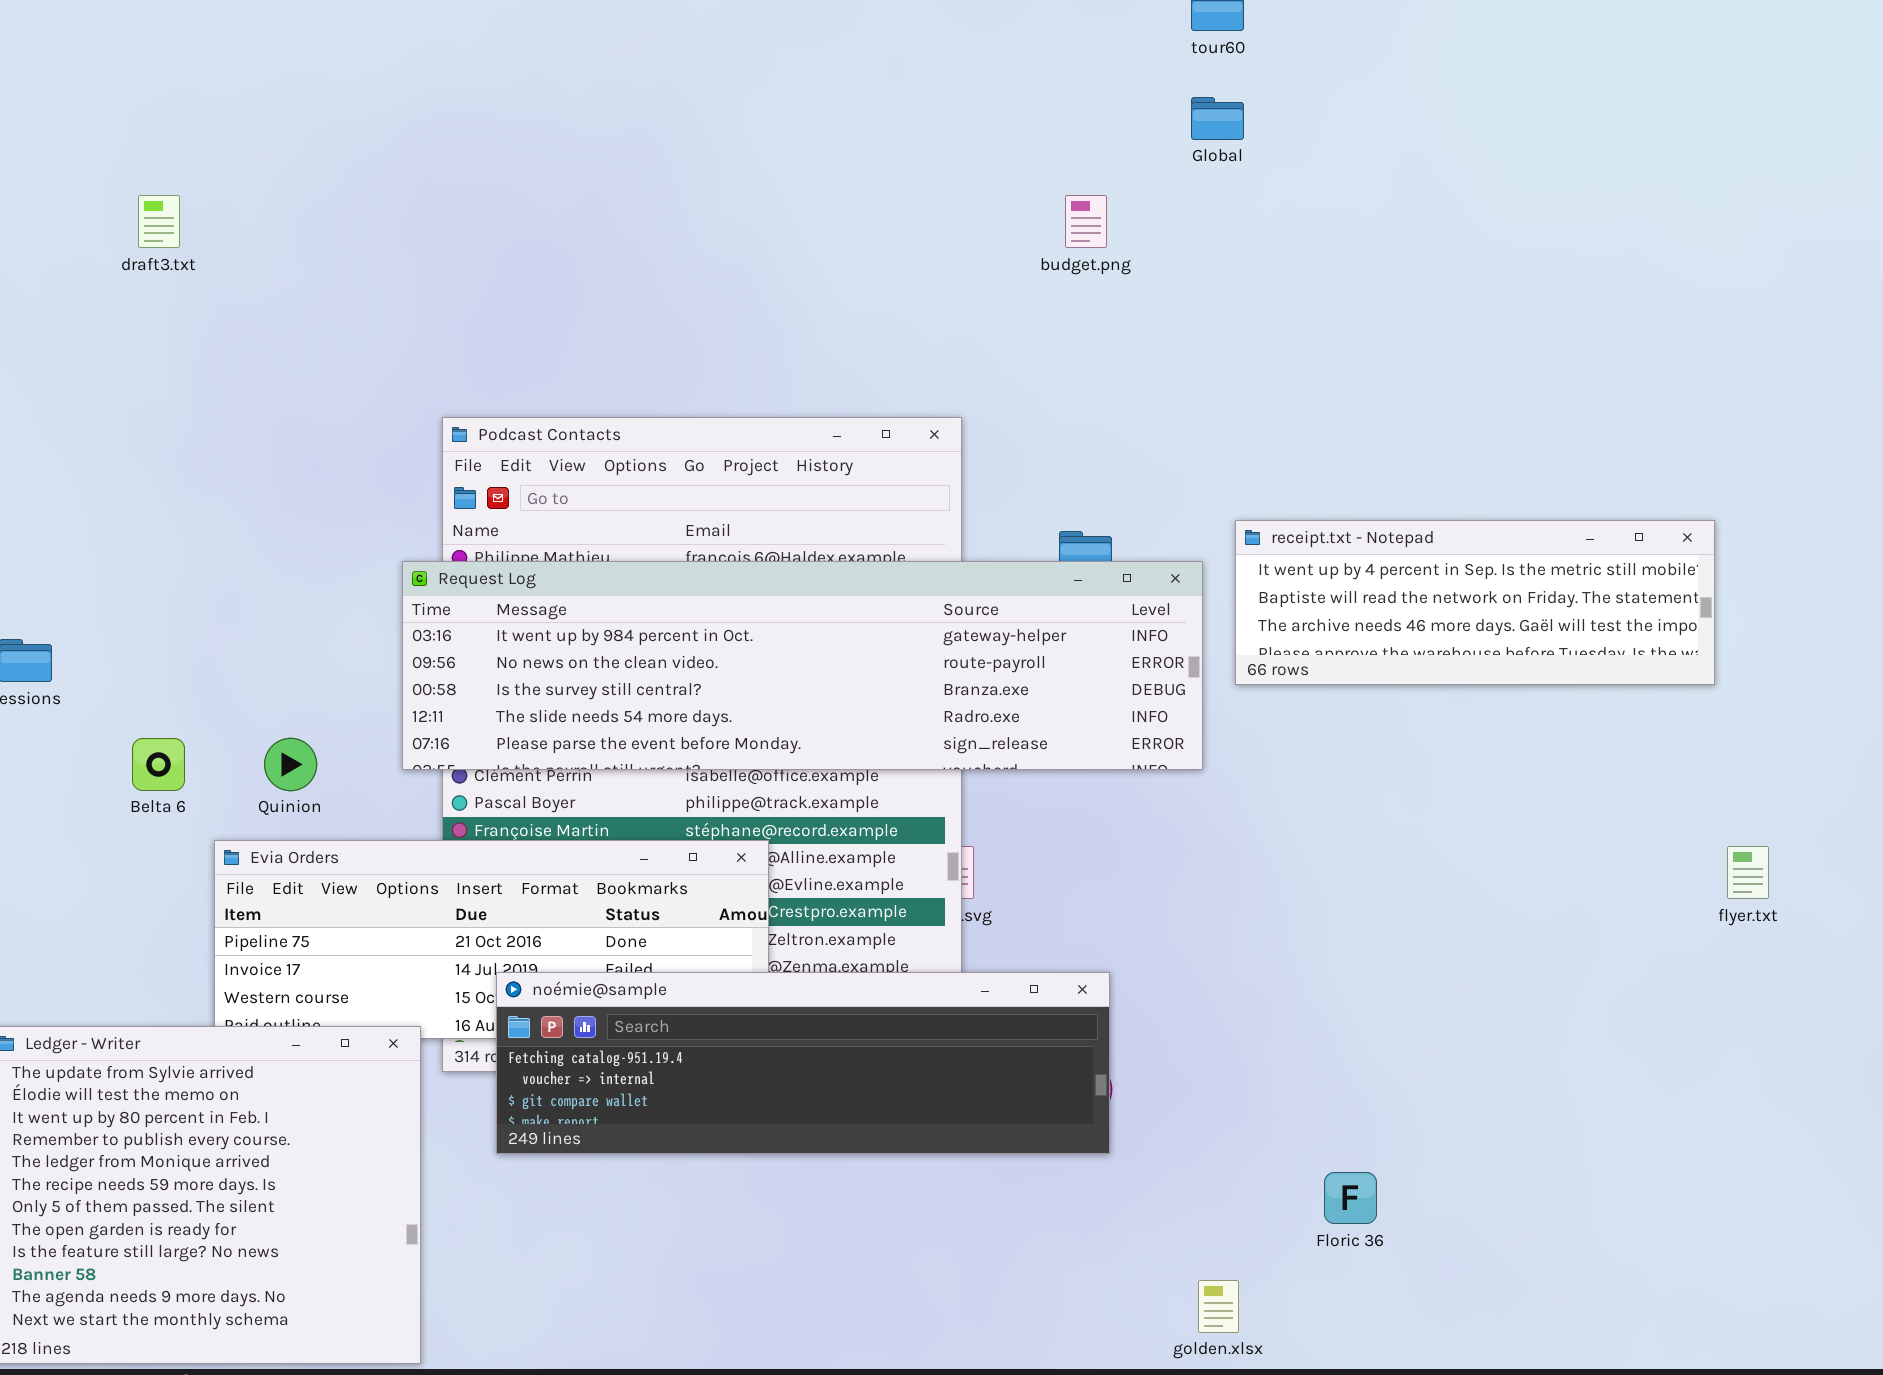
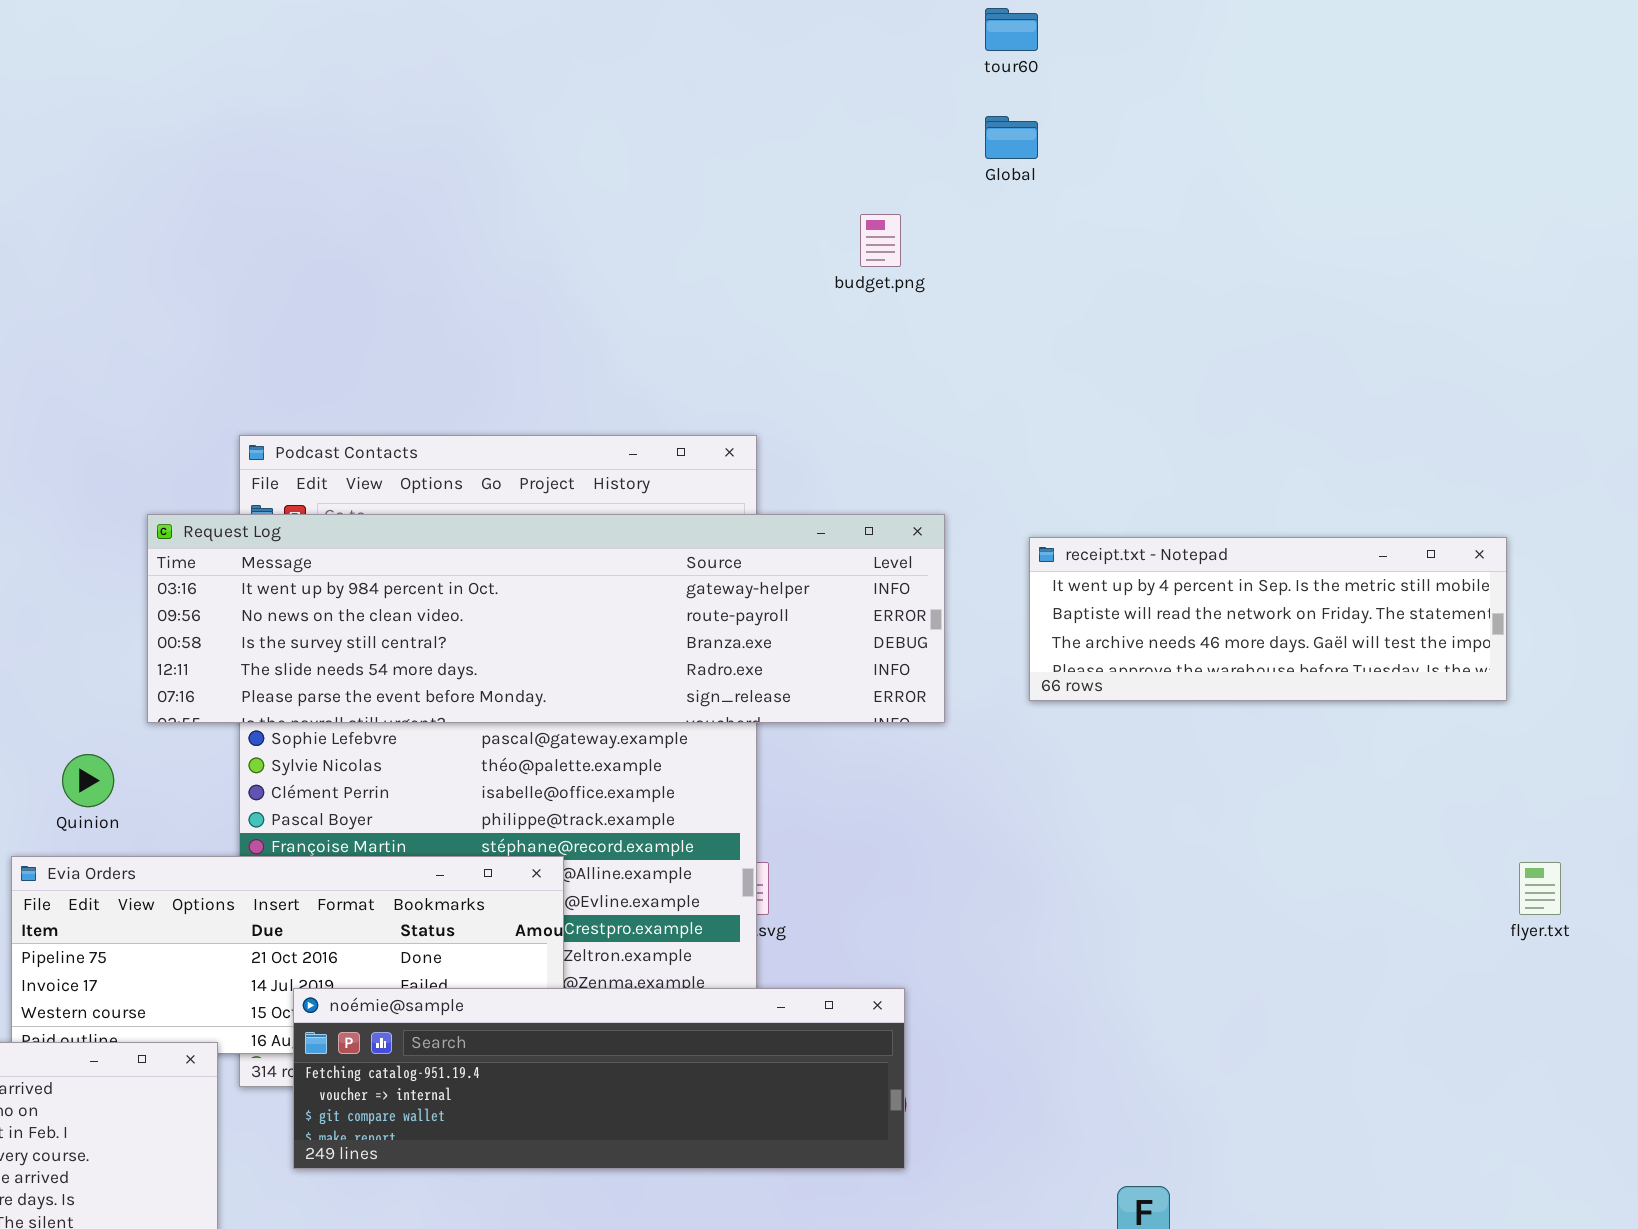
Request Log: [402,561,1203,770] -> [147,514,945,723], moved

